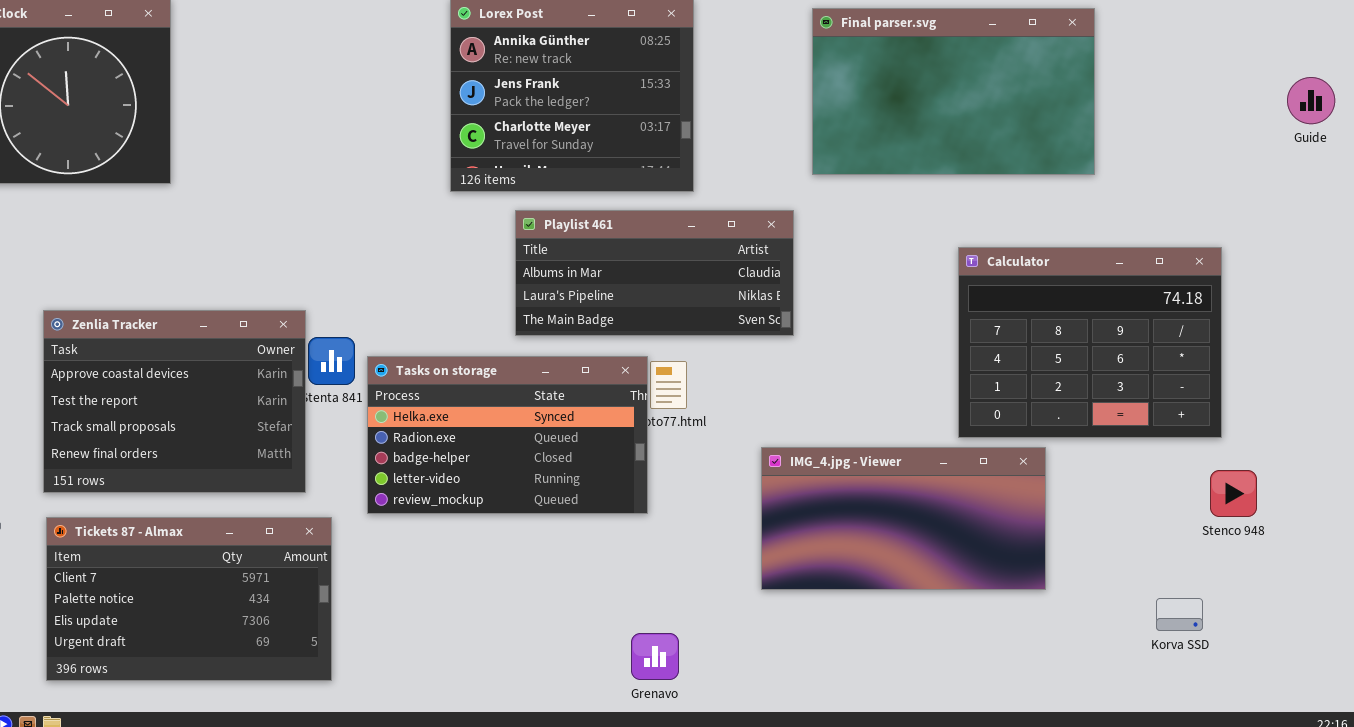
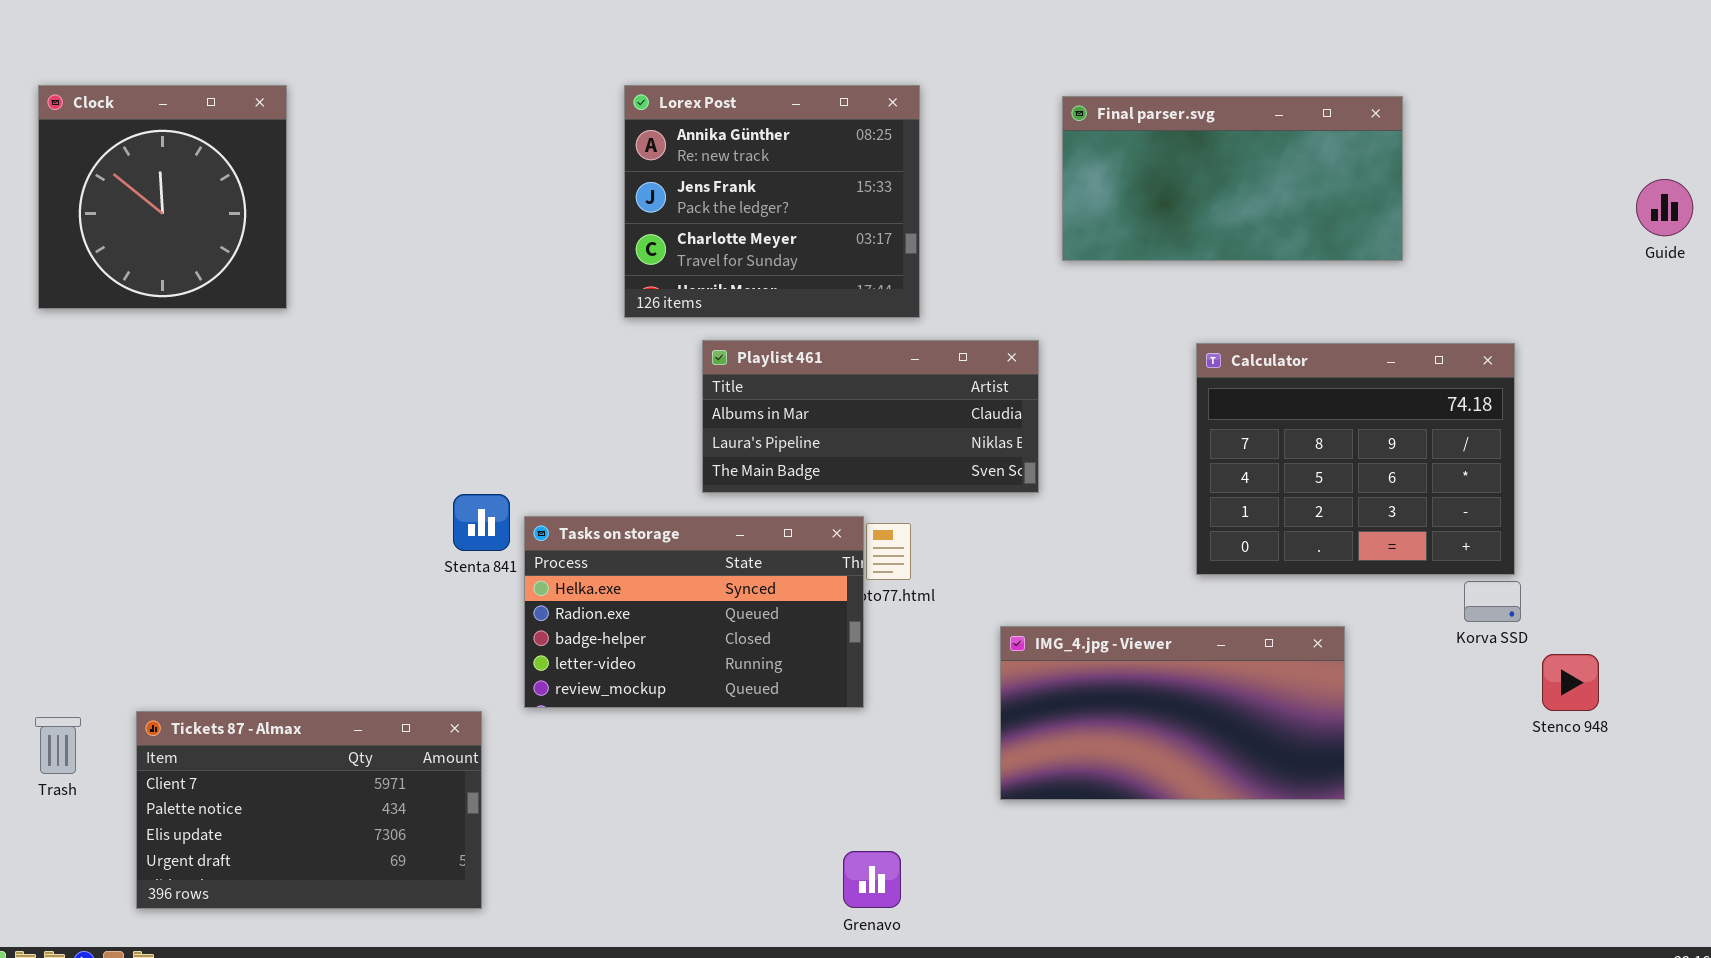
Final parser.svg: [812,8,1095,175] -> [1062,96,1403,261], resized
Calculator: [958,247,1222,438] -> [1196,343,1515,575], moved
Zenlia Tracker: [43,310,306,493] -> none, closed
Korva SSD: [1156,598,1203,631] -> [1464,581,1521,622], moved

